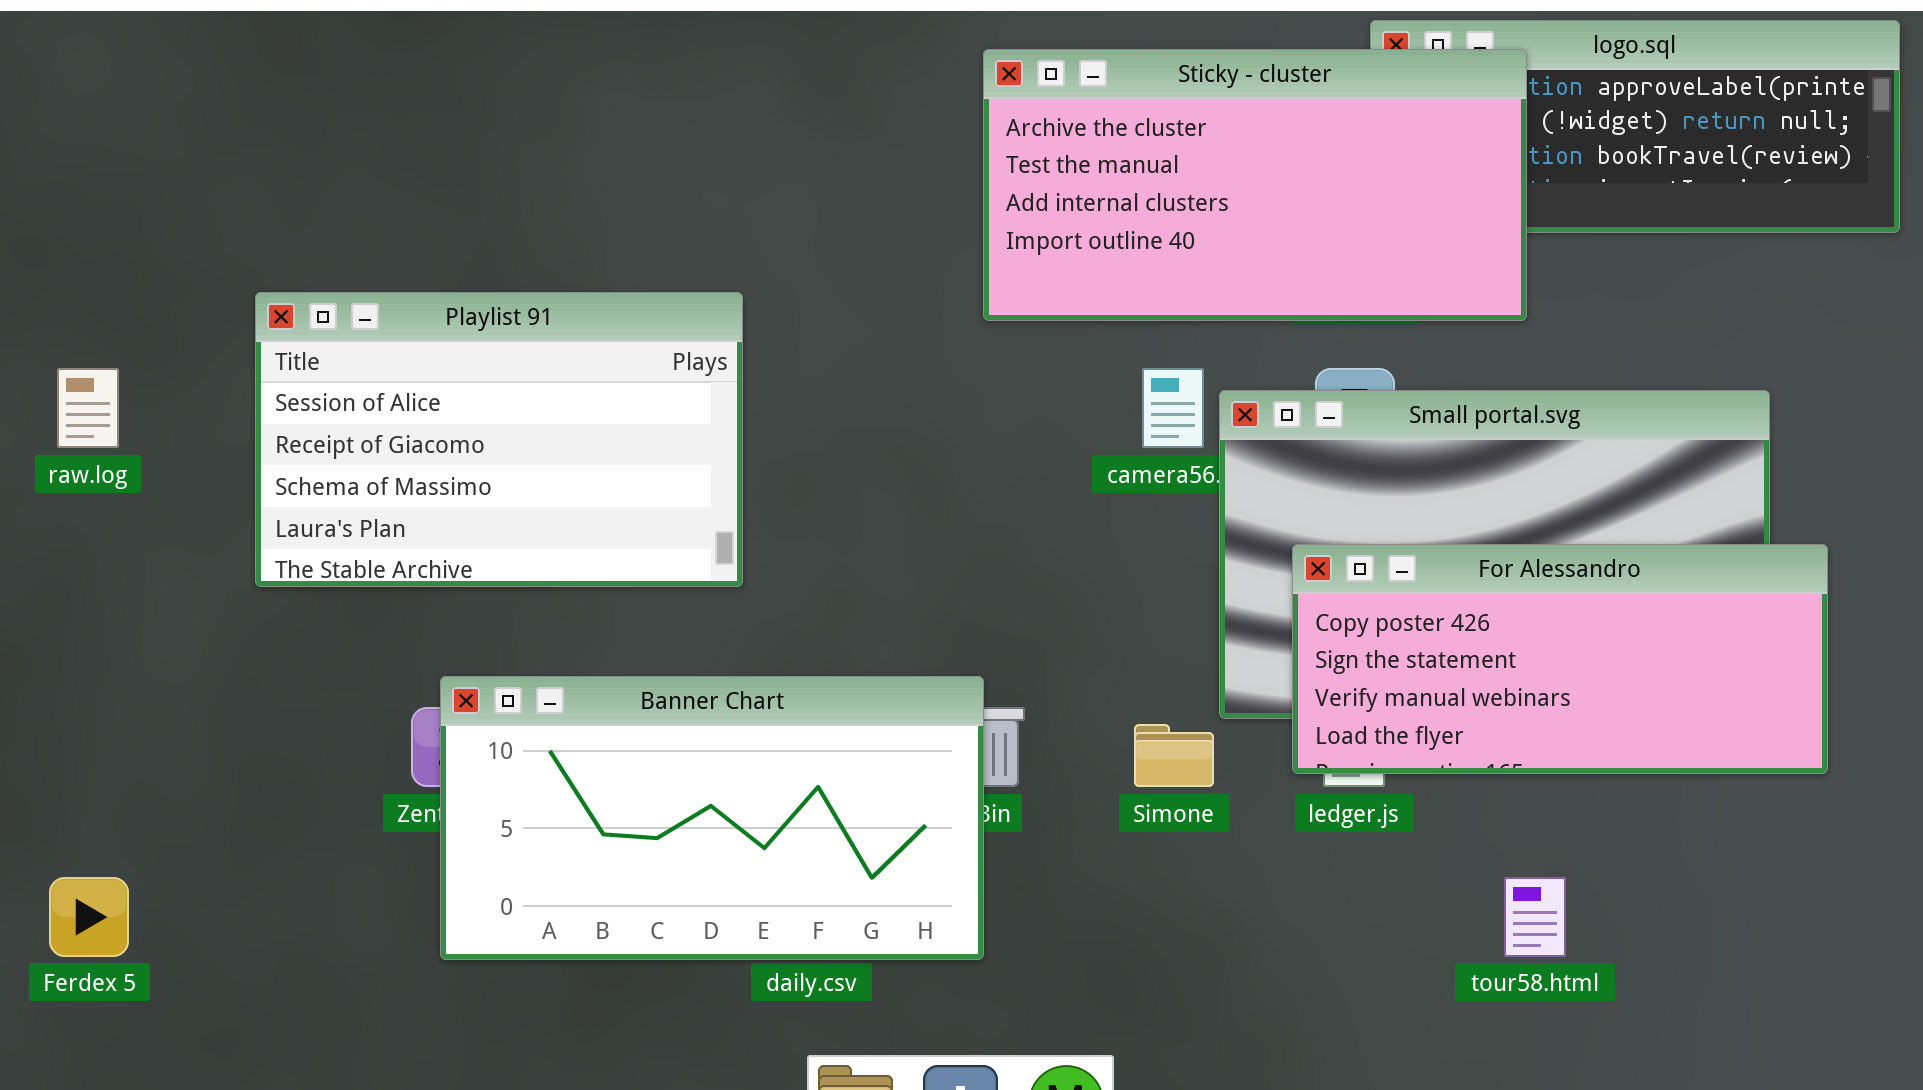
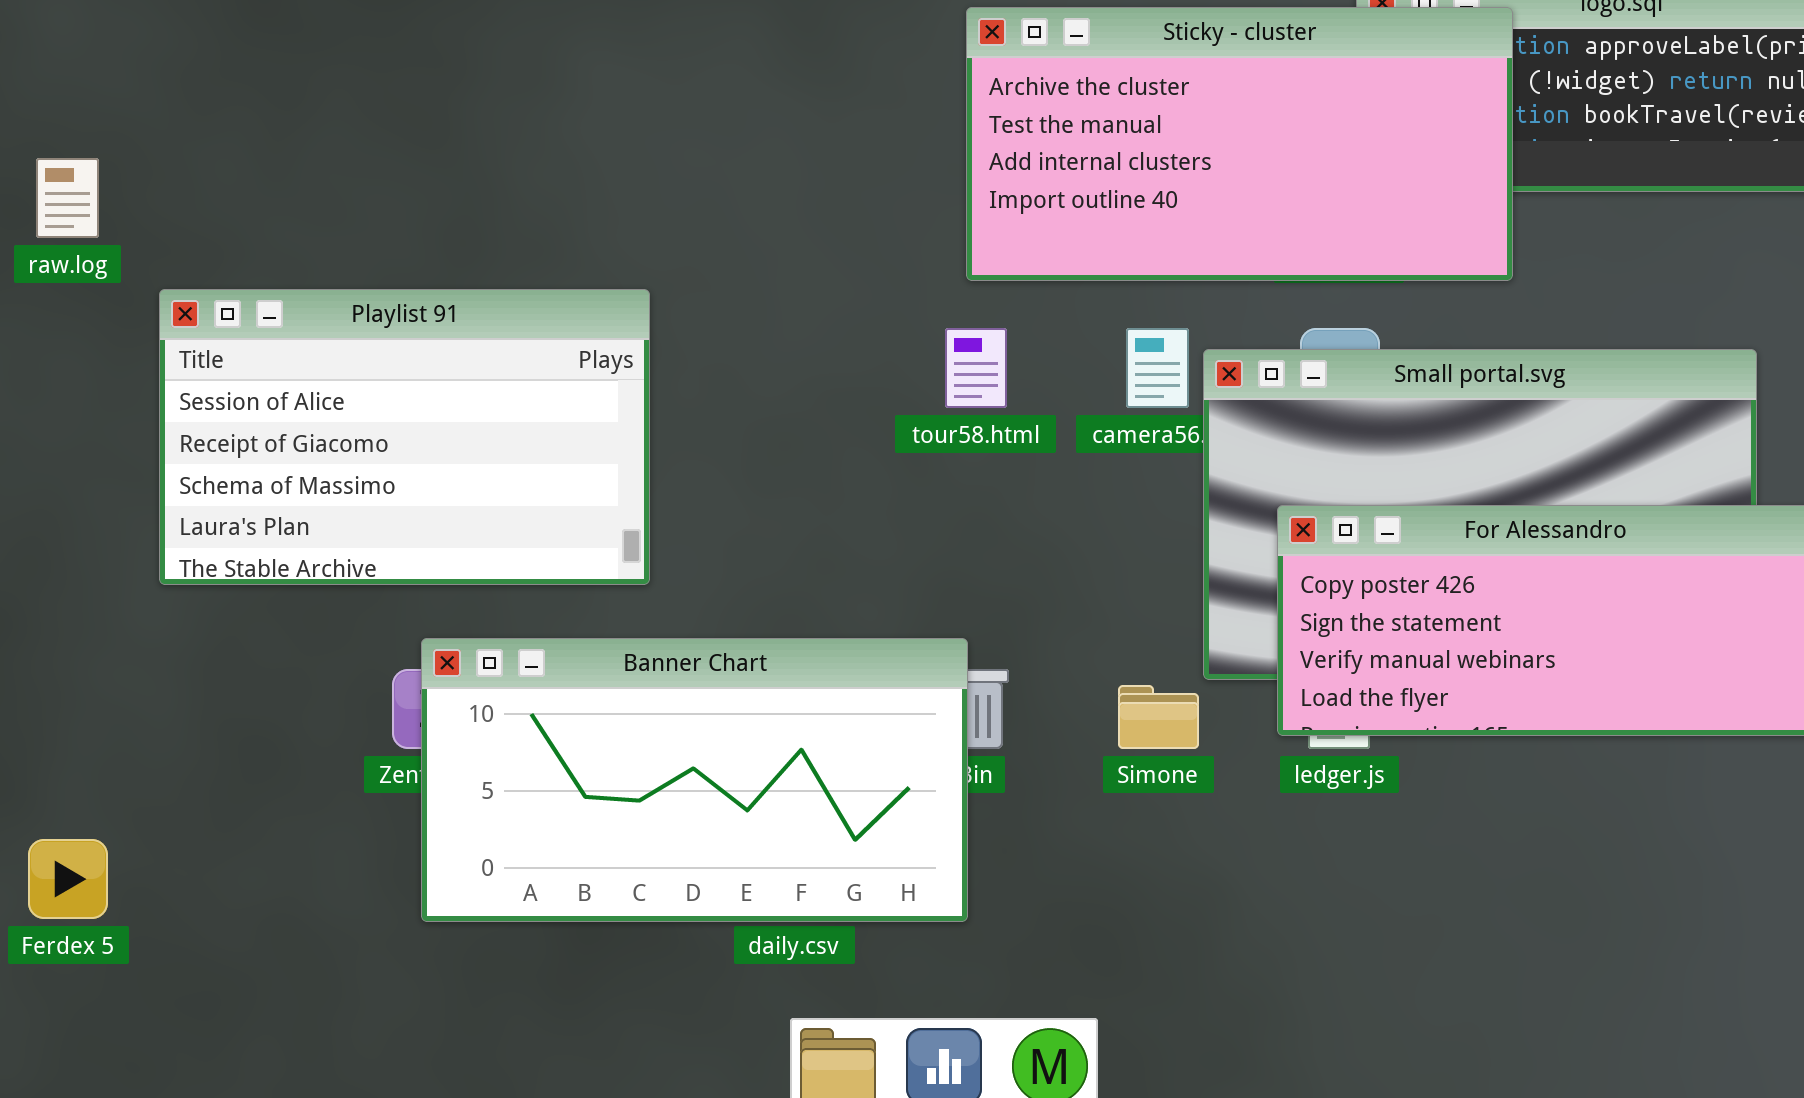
Playlist 91: [255,292,743,587] -> [159,289,650,585], moved
raw.log: [57,368,119,448] -> [36,158,99,238], moved
tour58.html: [1504,877,1566,957] -> [945,328,1007,408], moved

